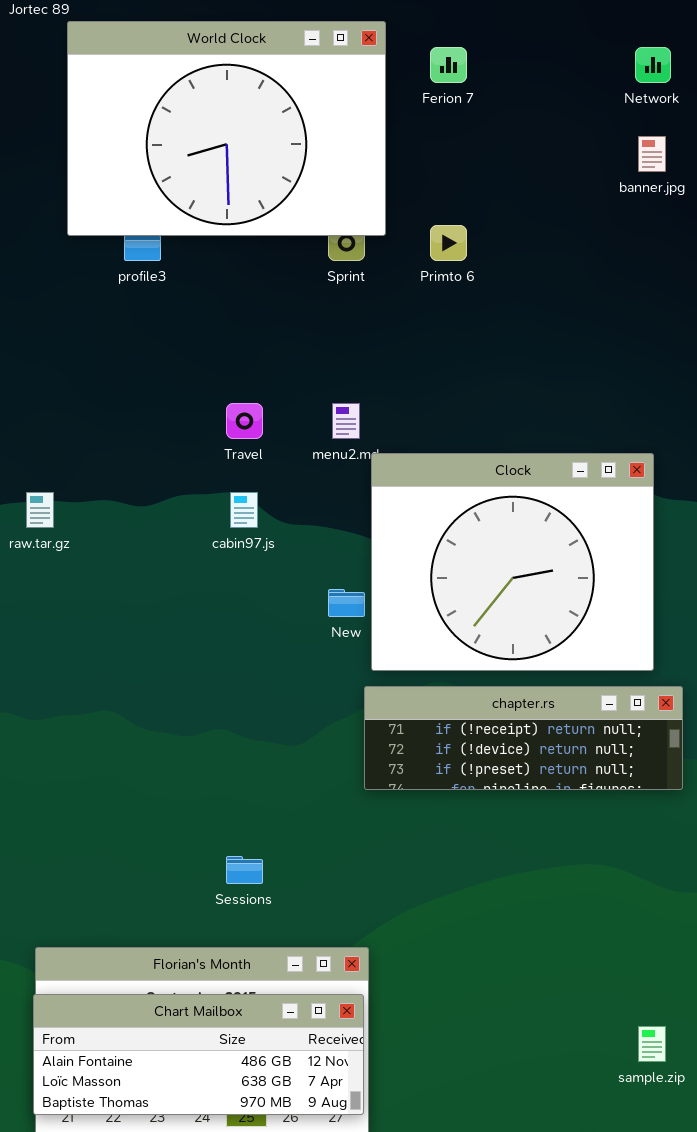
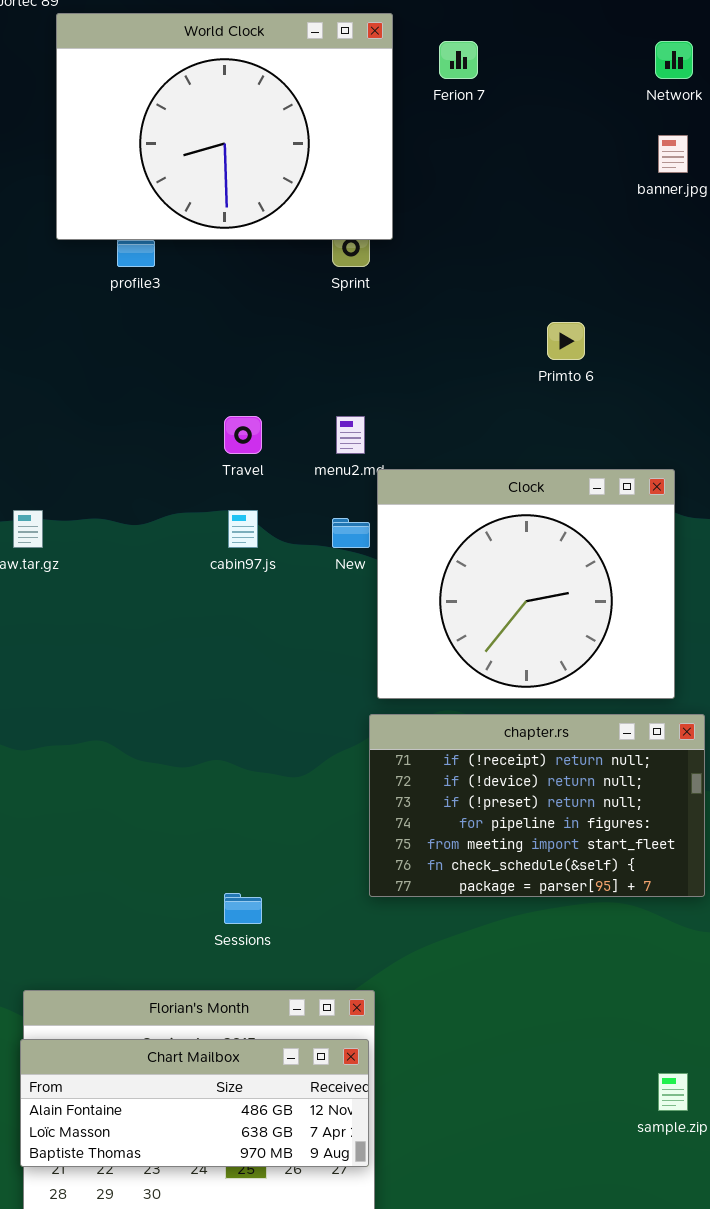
Primto 6: [430,225,467,261] -> [547,322,585,360], moved
New: [328,589,365,617] -> [332,518,370,548], moved
chapter.rs: [364,686,683,790] -> [369,714,705,897], resized

